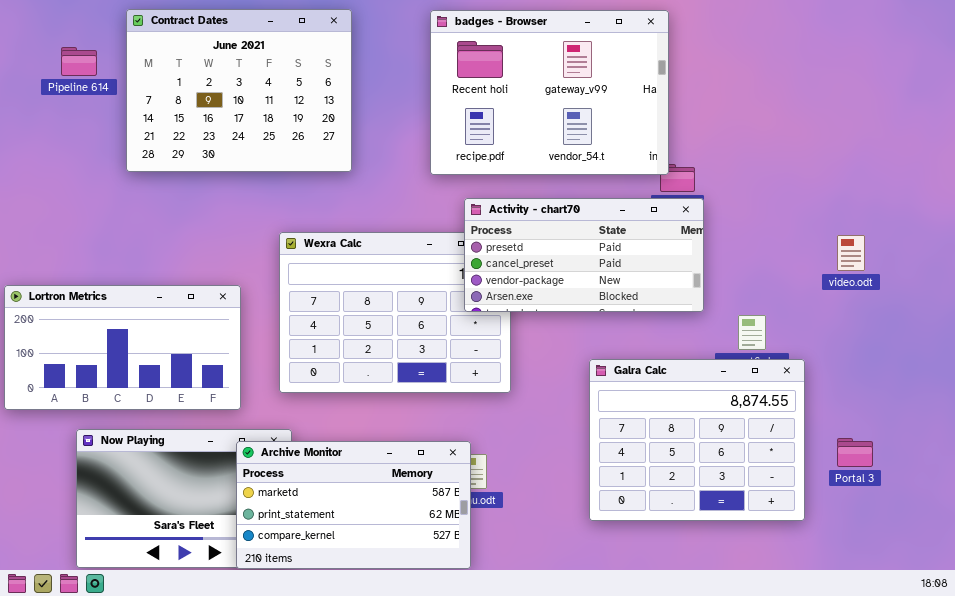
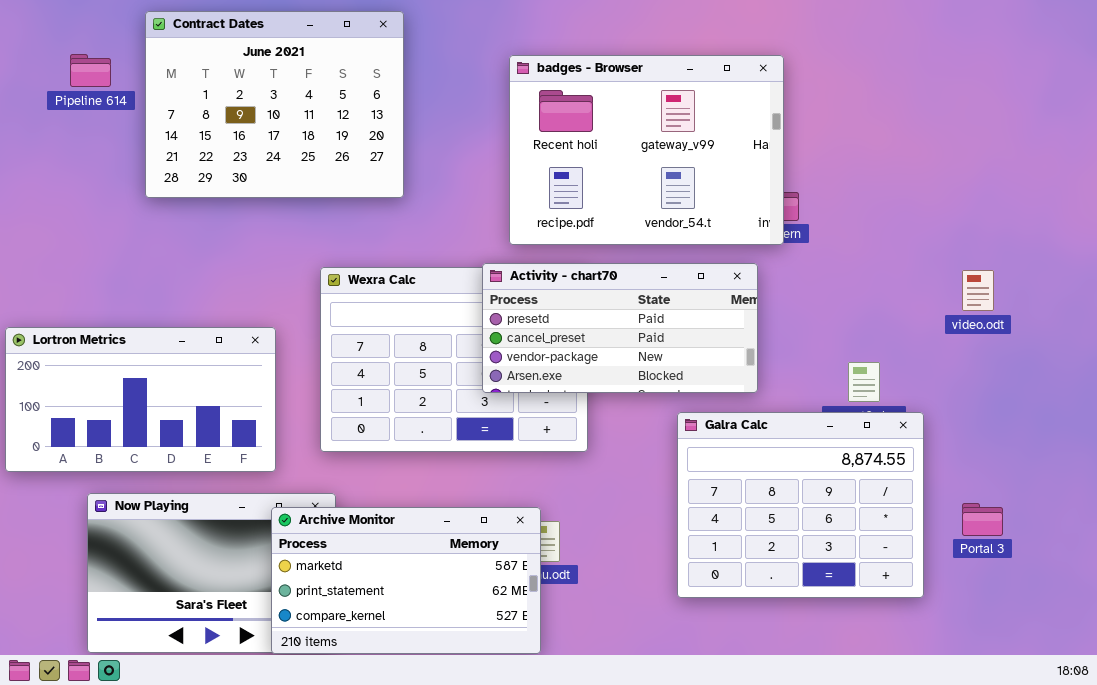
badges - Browser: [430,10,669,175] -> [509,55,784,245], moved
Activity - chart70: [464,198,704,312] -> [482,263,758,393], moved

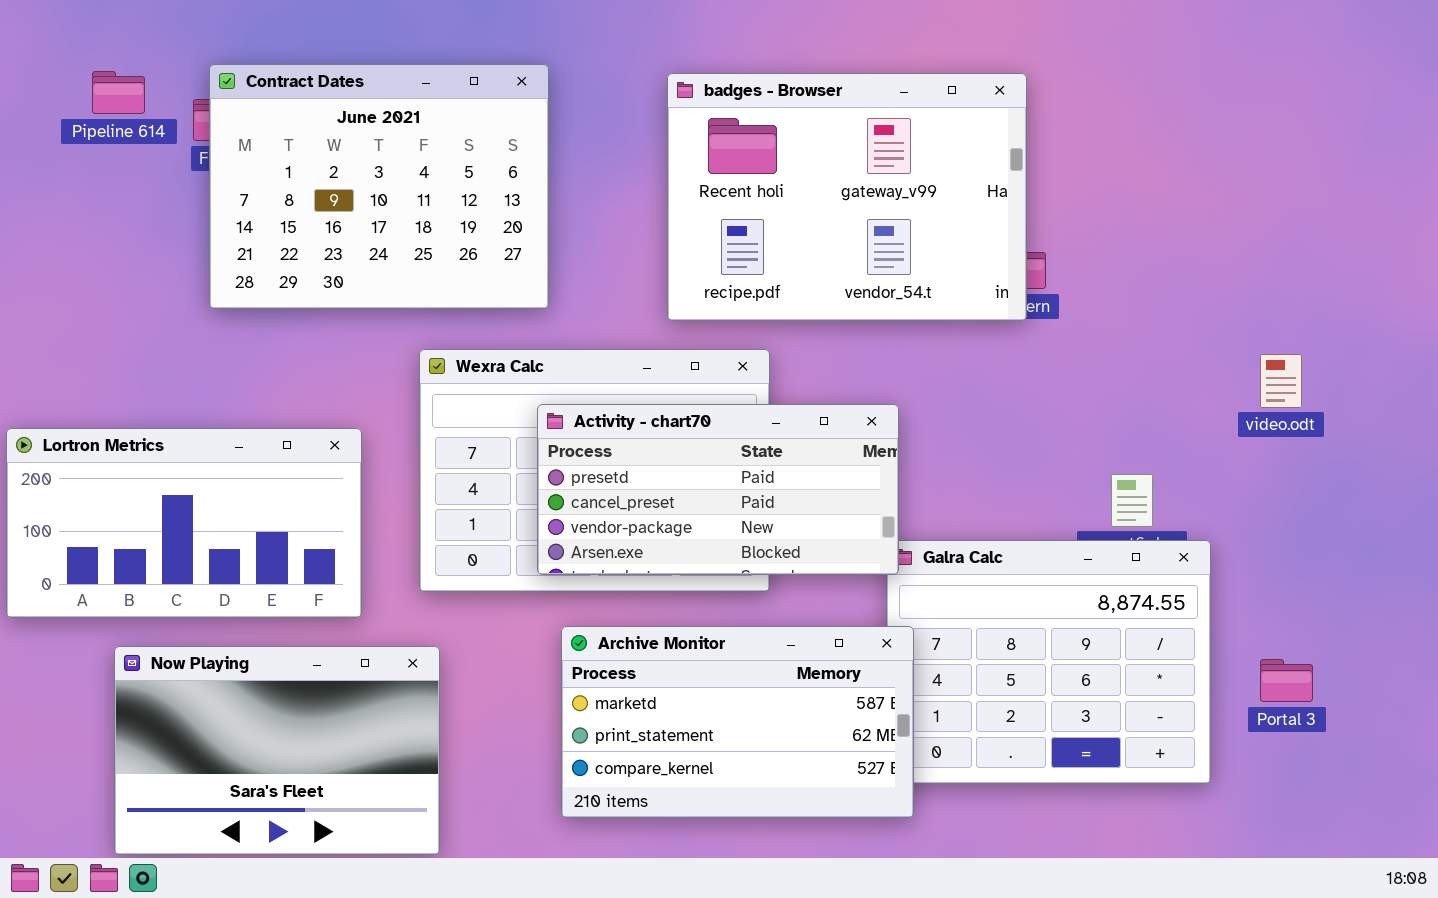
Contract Dates: [145,11,404,198] -> [209,64,549,309], moved
Activity - chart70: [482,263,758,393] -> [537,404,899,575], moved
Archive Monitor: [271,507,541,654] -> [561,626,914,818], moved

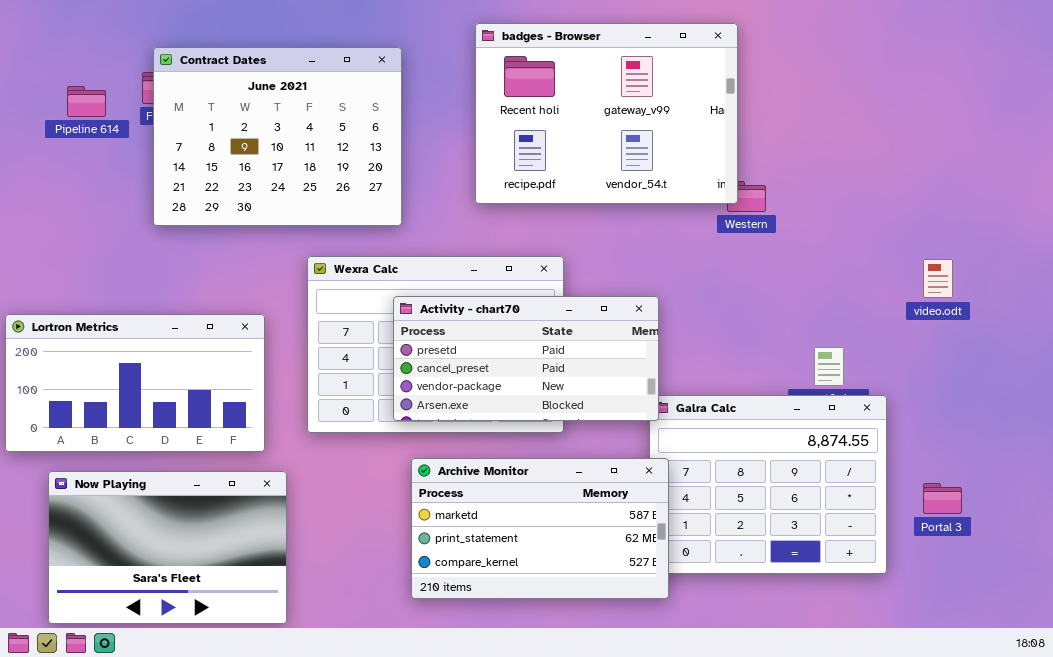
Pipeline 614: [92,71,145,114] -> [67,86,106,117], moved
badges - Browser: [667,73,1027,321] -> [475,23,738,204], moved
Now Playing: [114,646,440,855] -> [48,471,287,624], moved

